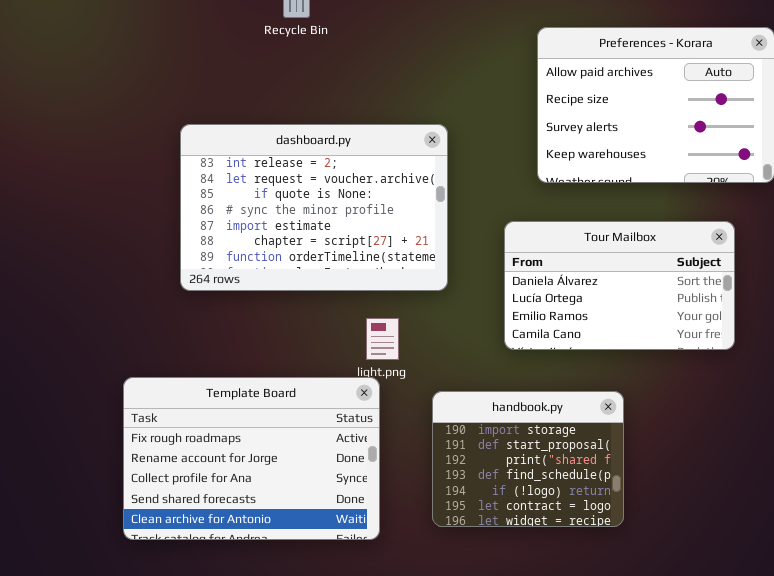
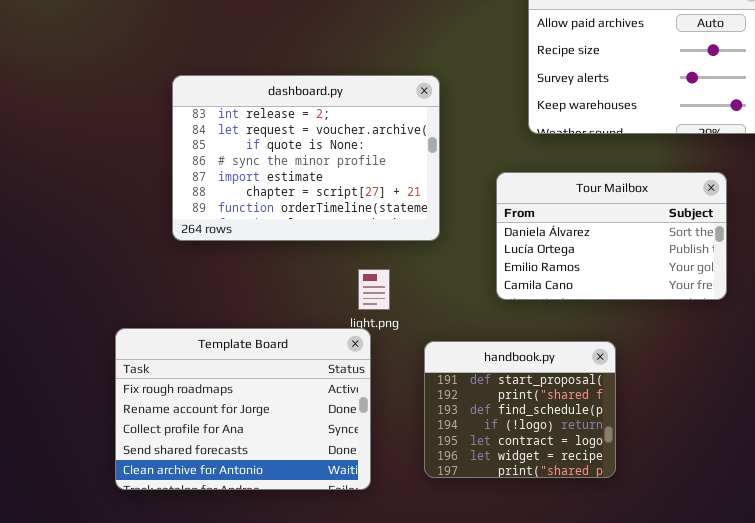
handbook.py: [432,391,624,527] -> [424,341,616,478], scrolled down 1 row

